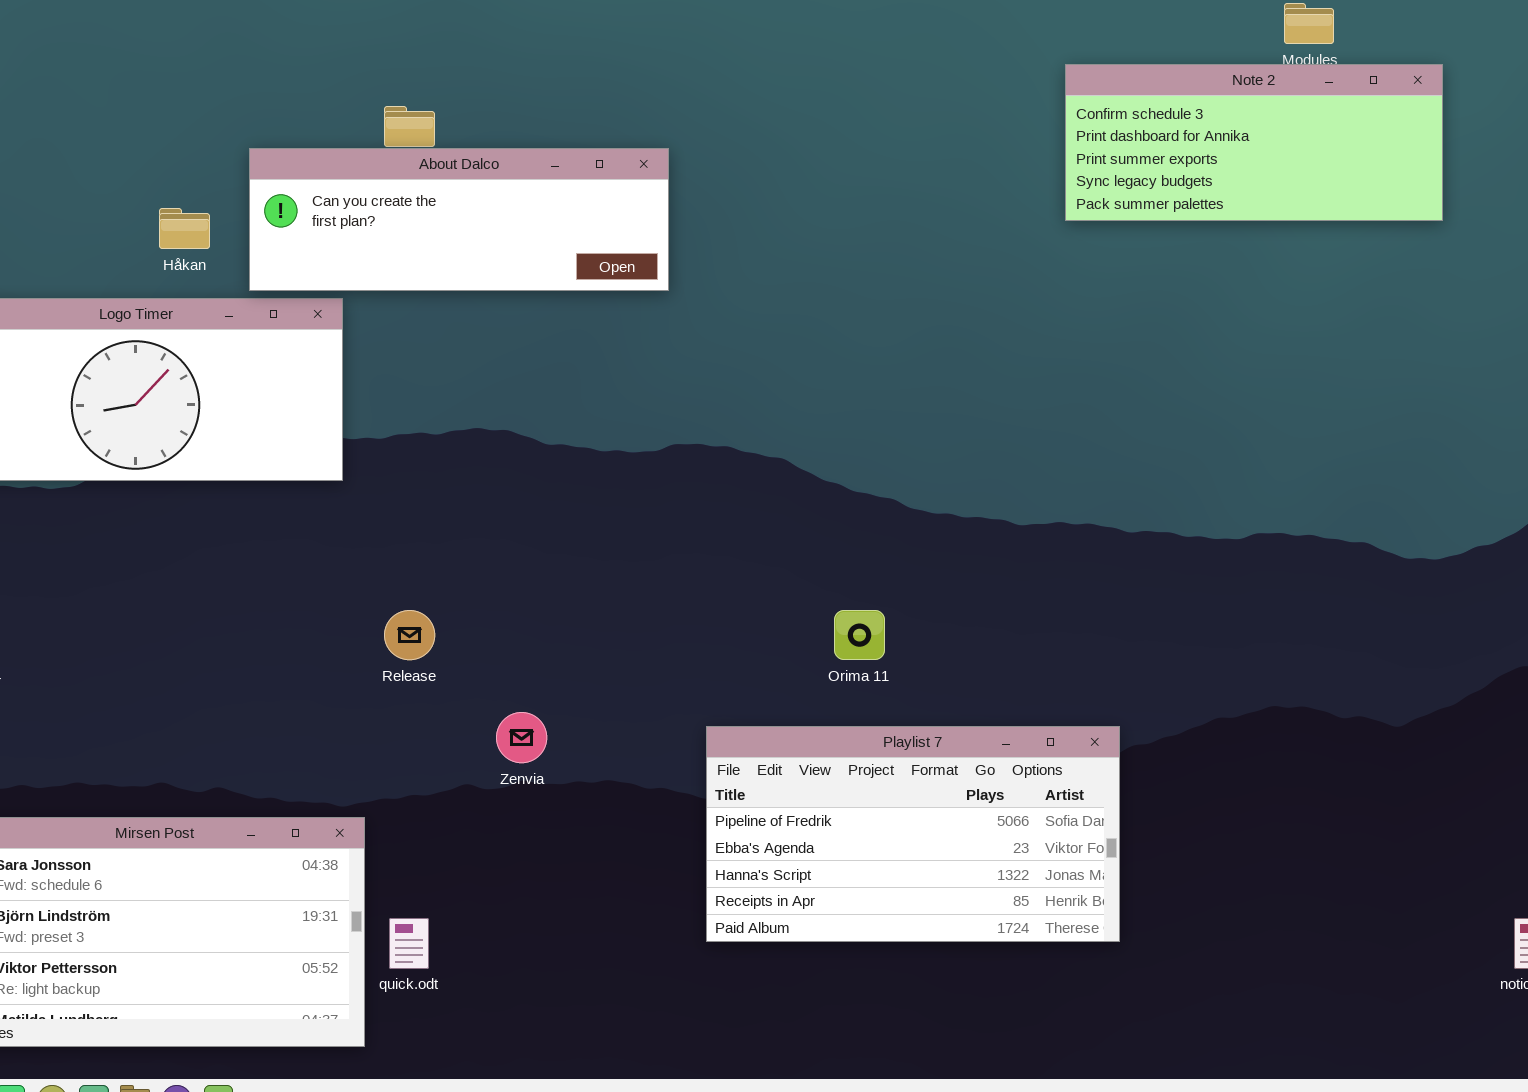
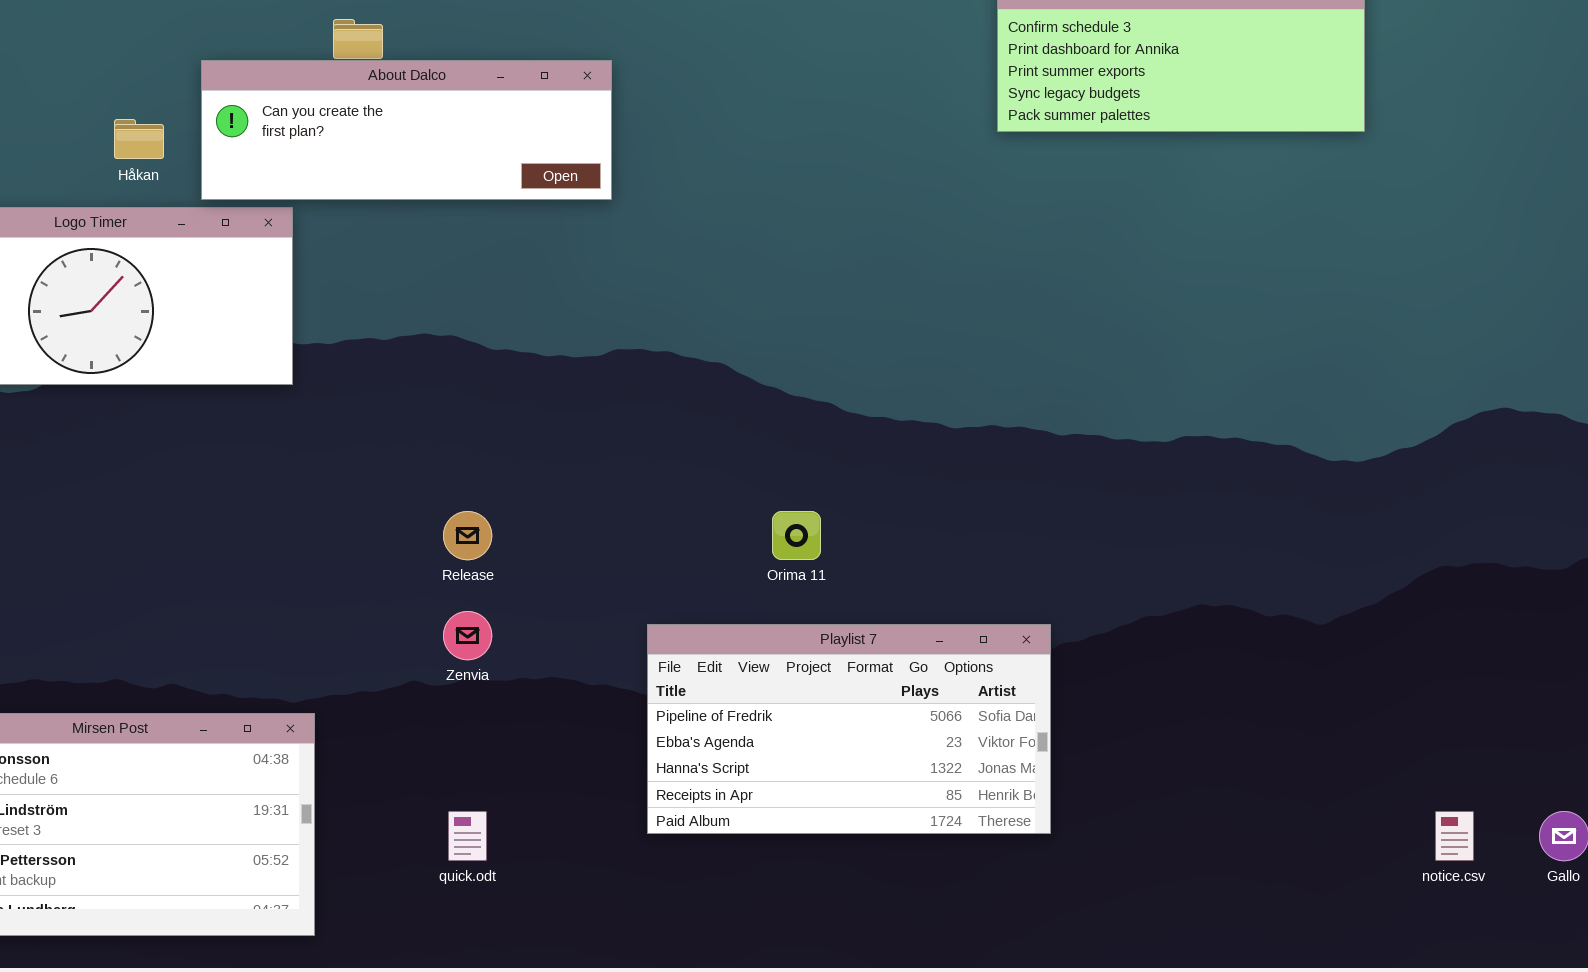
Release: [384,610,435,660] -> [443,511,492,560], moved
quick.odt: [389,918,429,969] -> [448,811,487,861], moved

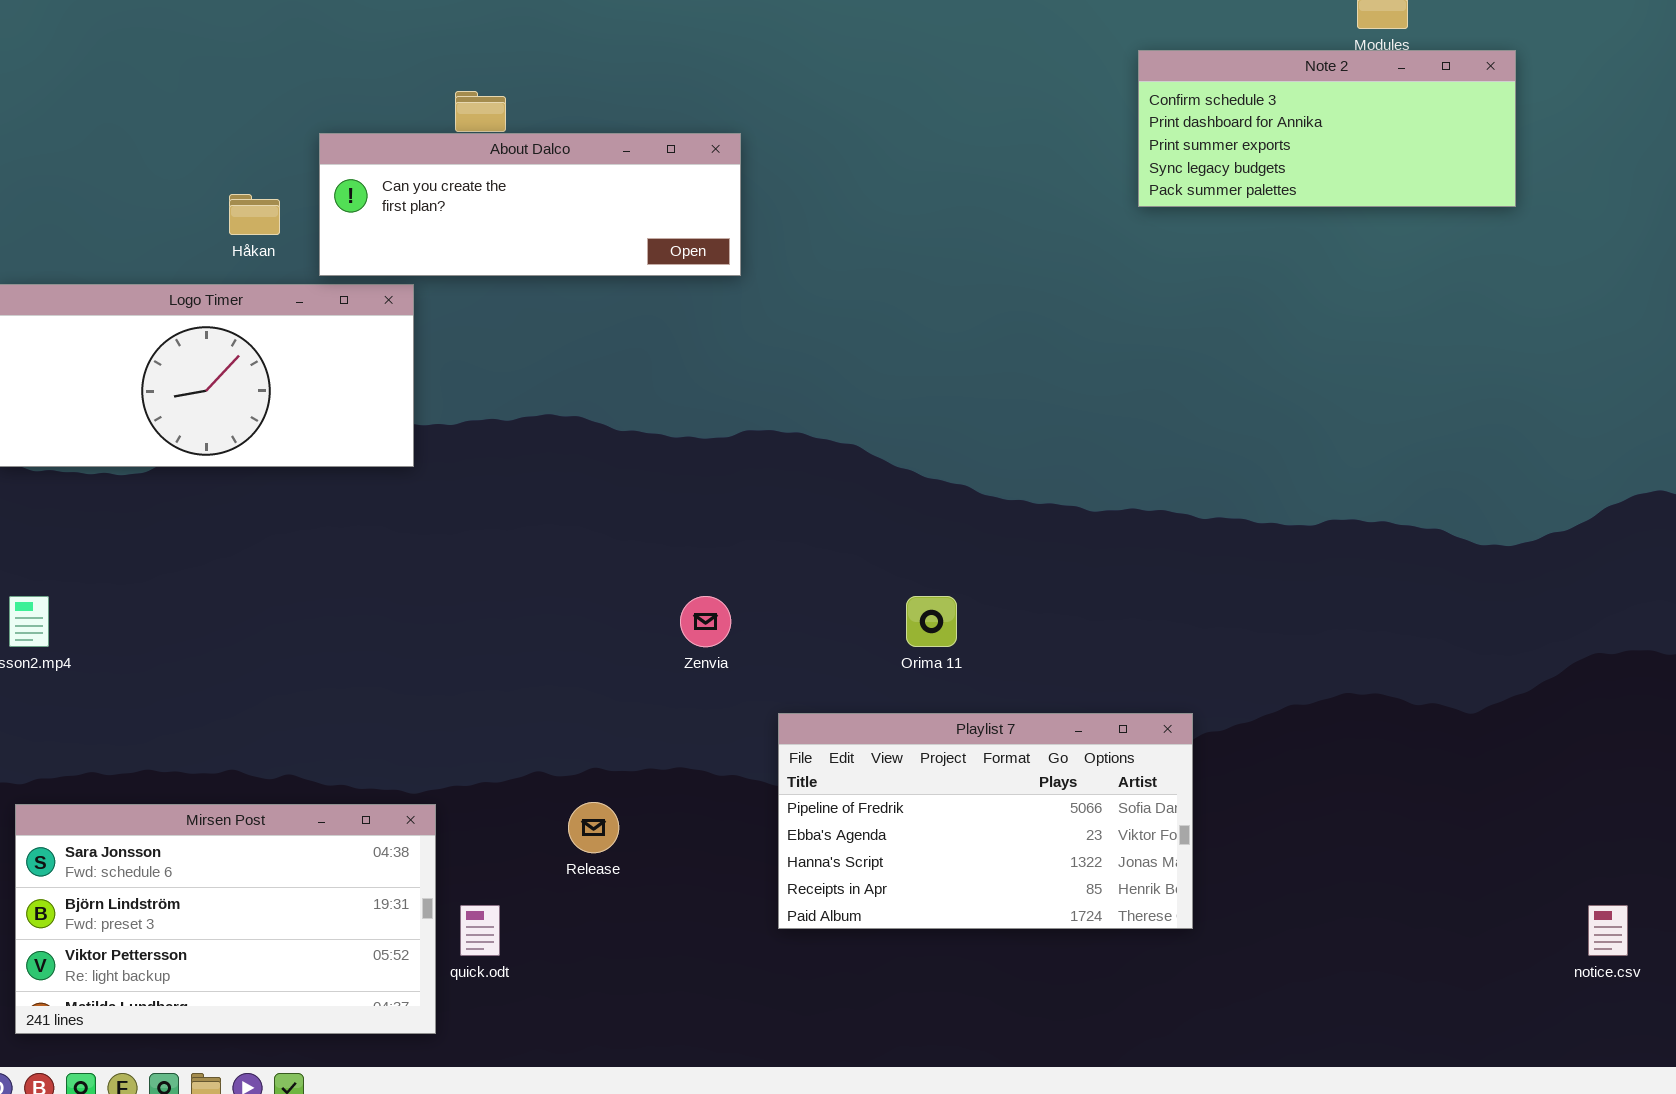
Release: [443,511,492,560] -> [568,802,619,853], moved
Zenvia: [443,611,492,660] -> [680,596,731,647], moved
quick.odt: [448,811,487,861] -> [460,905,500,956], moved

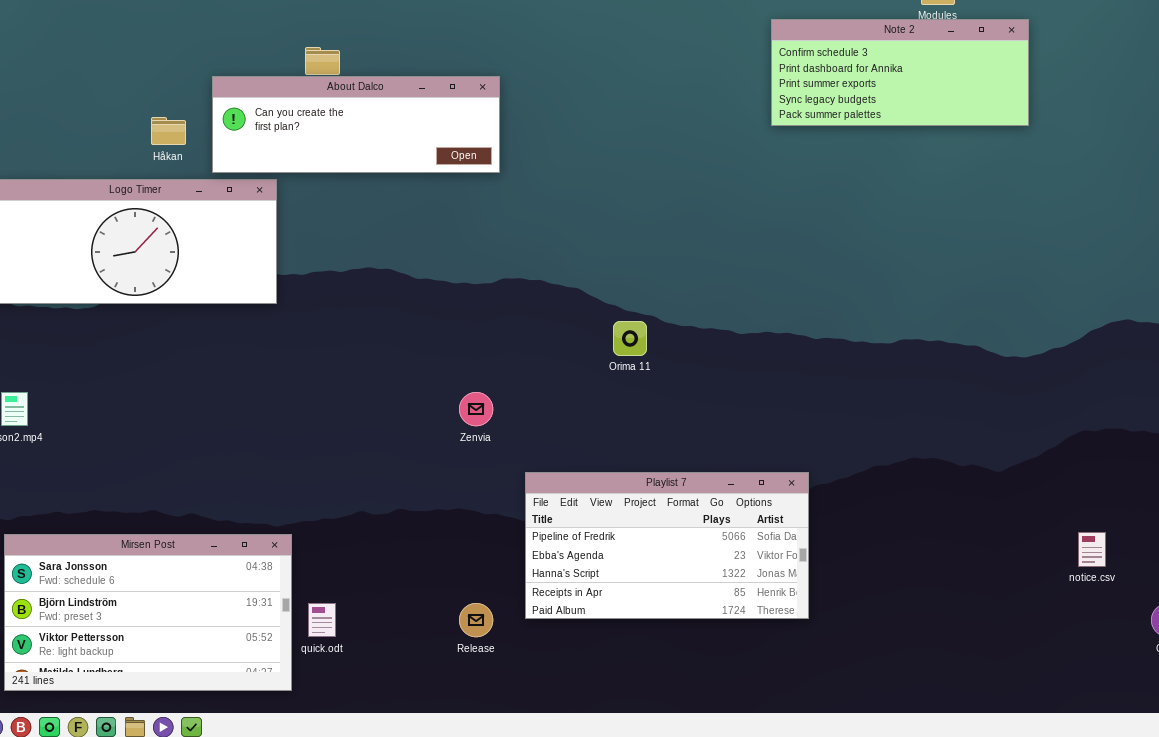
Orima 11: [906,596,957,647] -> [613,321,647,356], moved
Release: [568,802,619,853] -> [459,603,493,637], moved
notice.csv: [1588,905,1628,956] -> [1078,532,1106,567], moved

